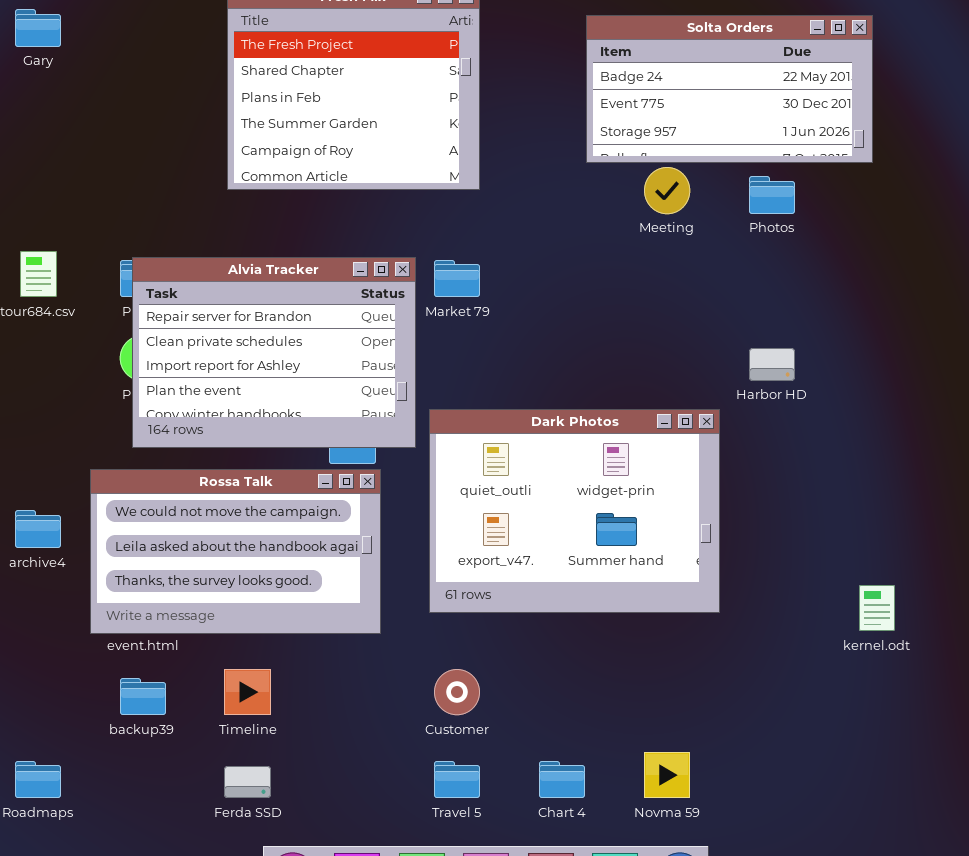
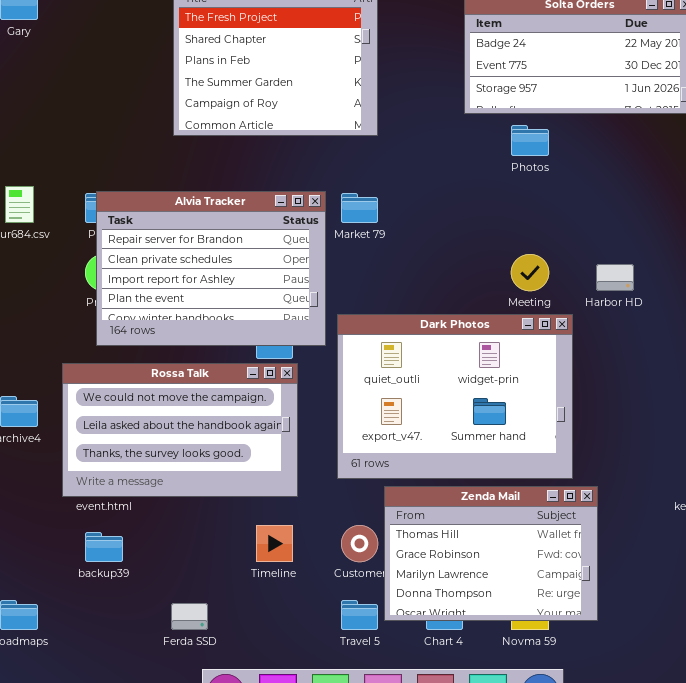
Meeting: [644,167,690,214] -> [511,254,549,291], moved
Photos: [749,176,795,214] -> [511,125,549,156], moved
Zenda Mail: none -> [384,486,598,621], opened
Timeline: [224,669,271,715] -> [256,525,293,562], moved

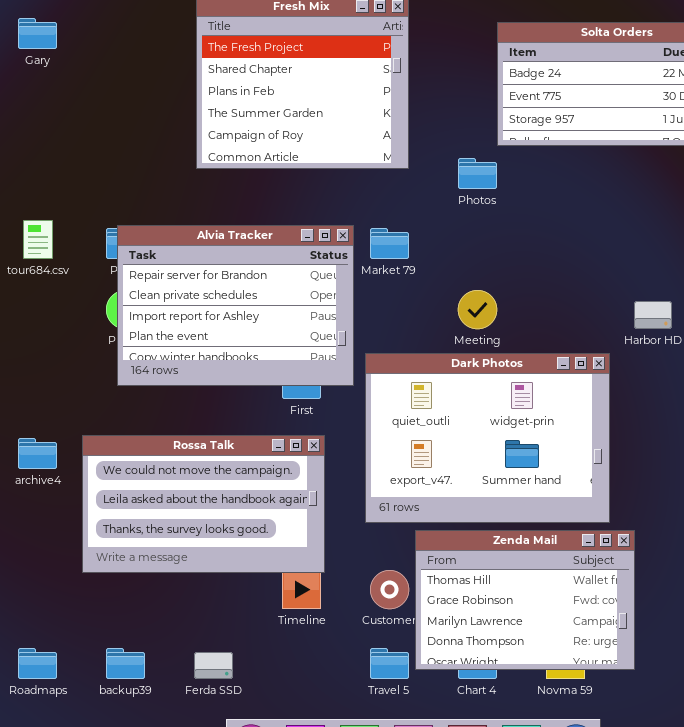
Photos: [511,125,549,156] -> [458,158,497,189], moved
Meeting: [511,254,549,291] -> [458,290,497,329], moved
Rossa Talk: [62,363,298,497] -> [82,435,325,573], moved
backup39: [85,532,123,562] -> [106,648,145,679], moved

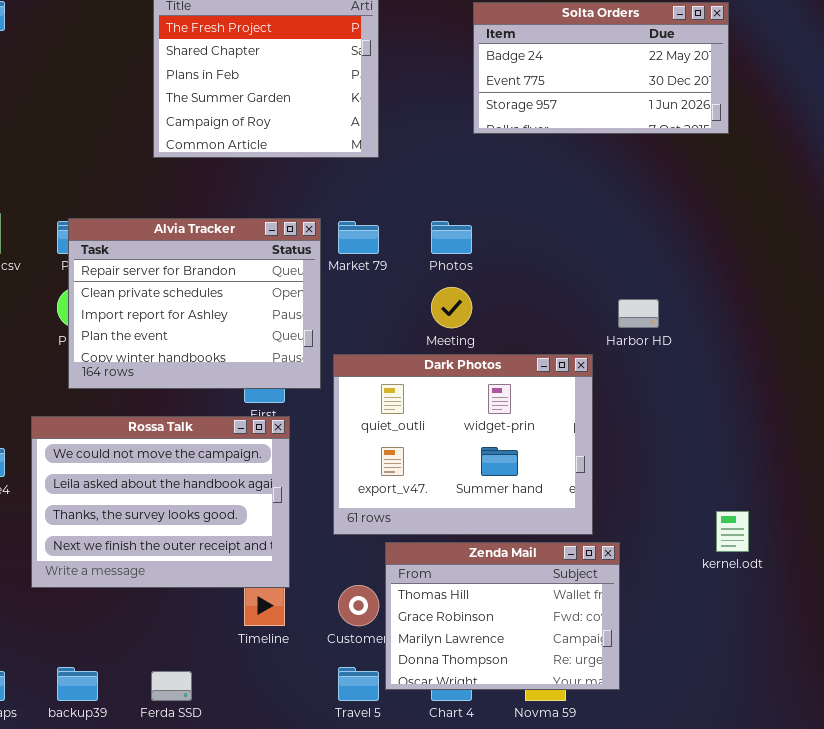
Photos: [458,158,497,189] -> [431,221,472,254], moved
Rossa Talk: [82,435,325,573] -> [31,416,290,588], resized

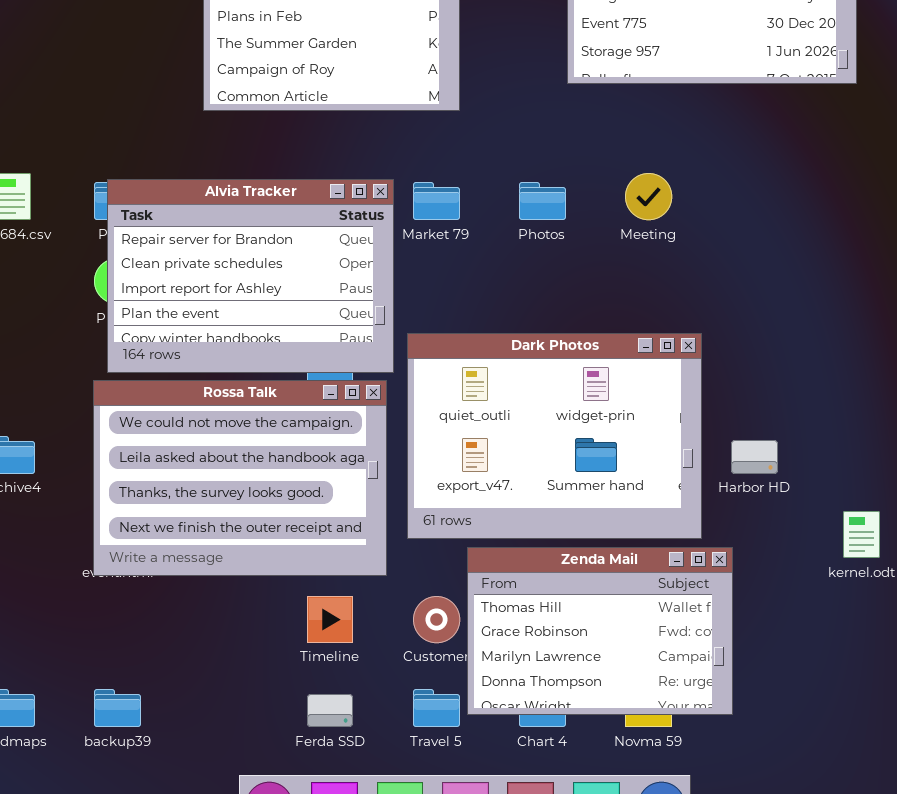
Meeting: [431,287,472,328] -> [625,173,672,220], moved
Harbor HD: [618,299,659,328] -> [731,440,778,474], moved
Rossa Talk: [31,416,290,588] -> [93,380,387,576], moved
Ferda SSD: [151,671,192,701] -> [307,694,353,727], moved

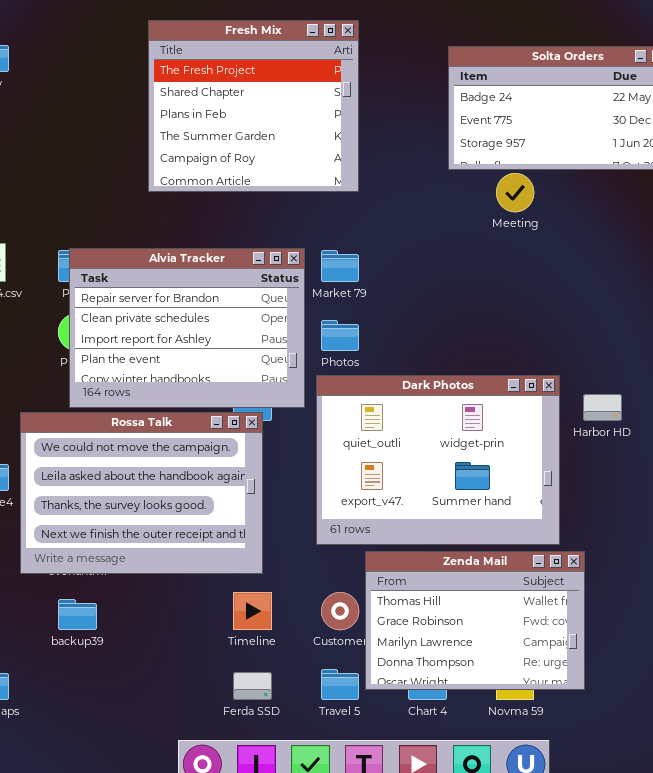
Meeting: [625,173,672,220] -> [496,173,534,212], moved
Photos: [519,182,566,220] -> [321,320,359,351], moved
Rossa Talk: [93,380,387,576] -> [20,412,263,574], moved
Harbor HD: [731,440,778,474] -> [583,394,622,421], moved
backup39: [94,689,141,727] -> [58,599,97,630], moved

